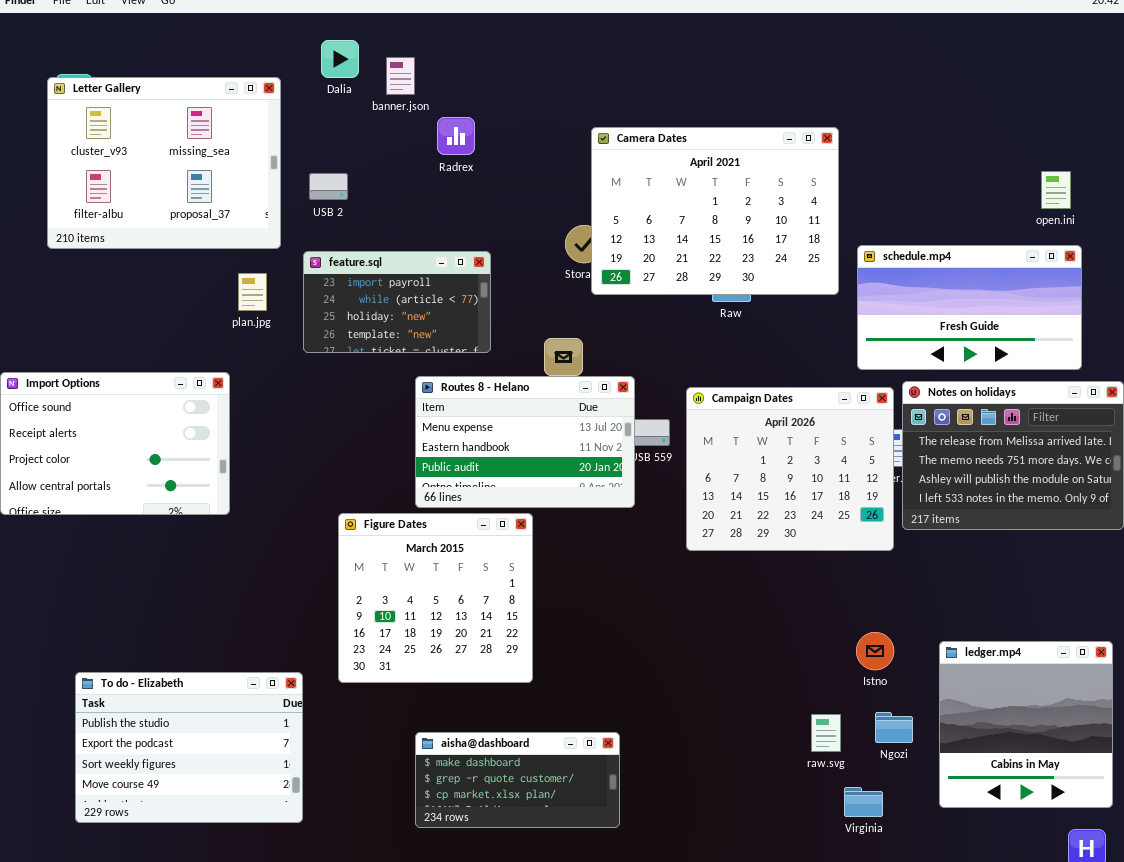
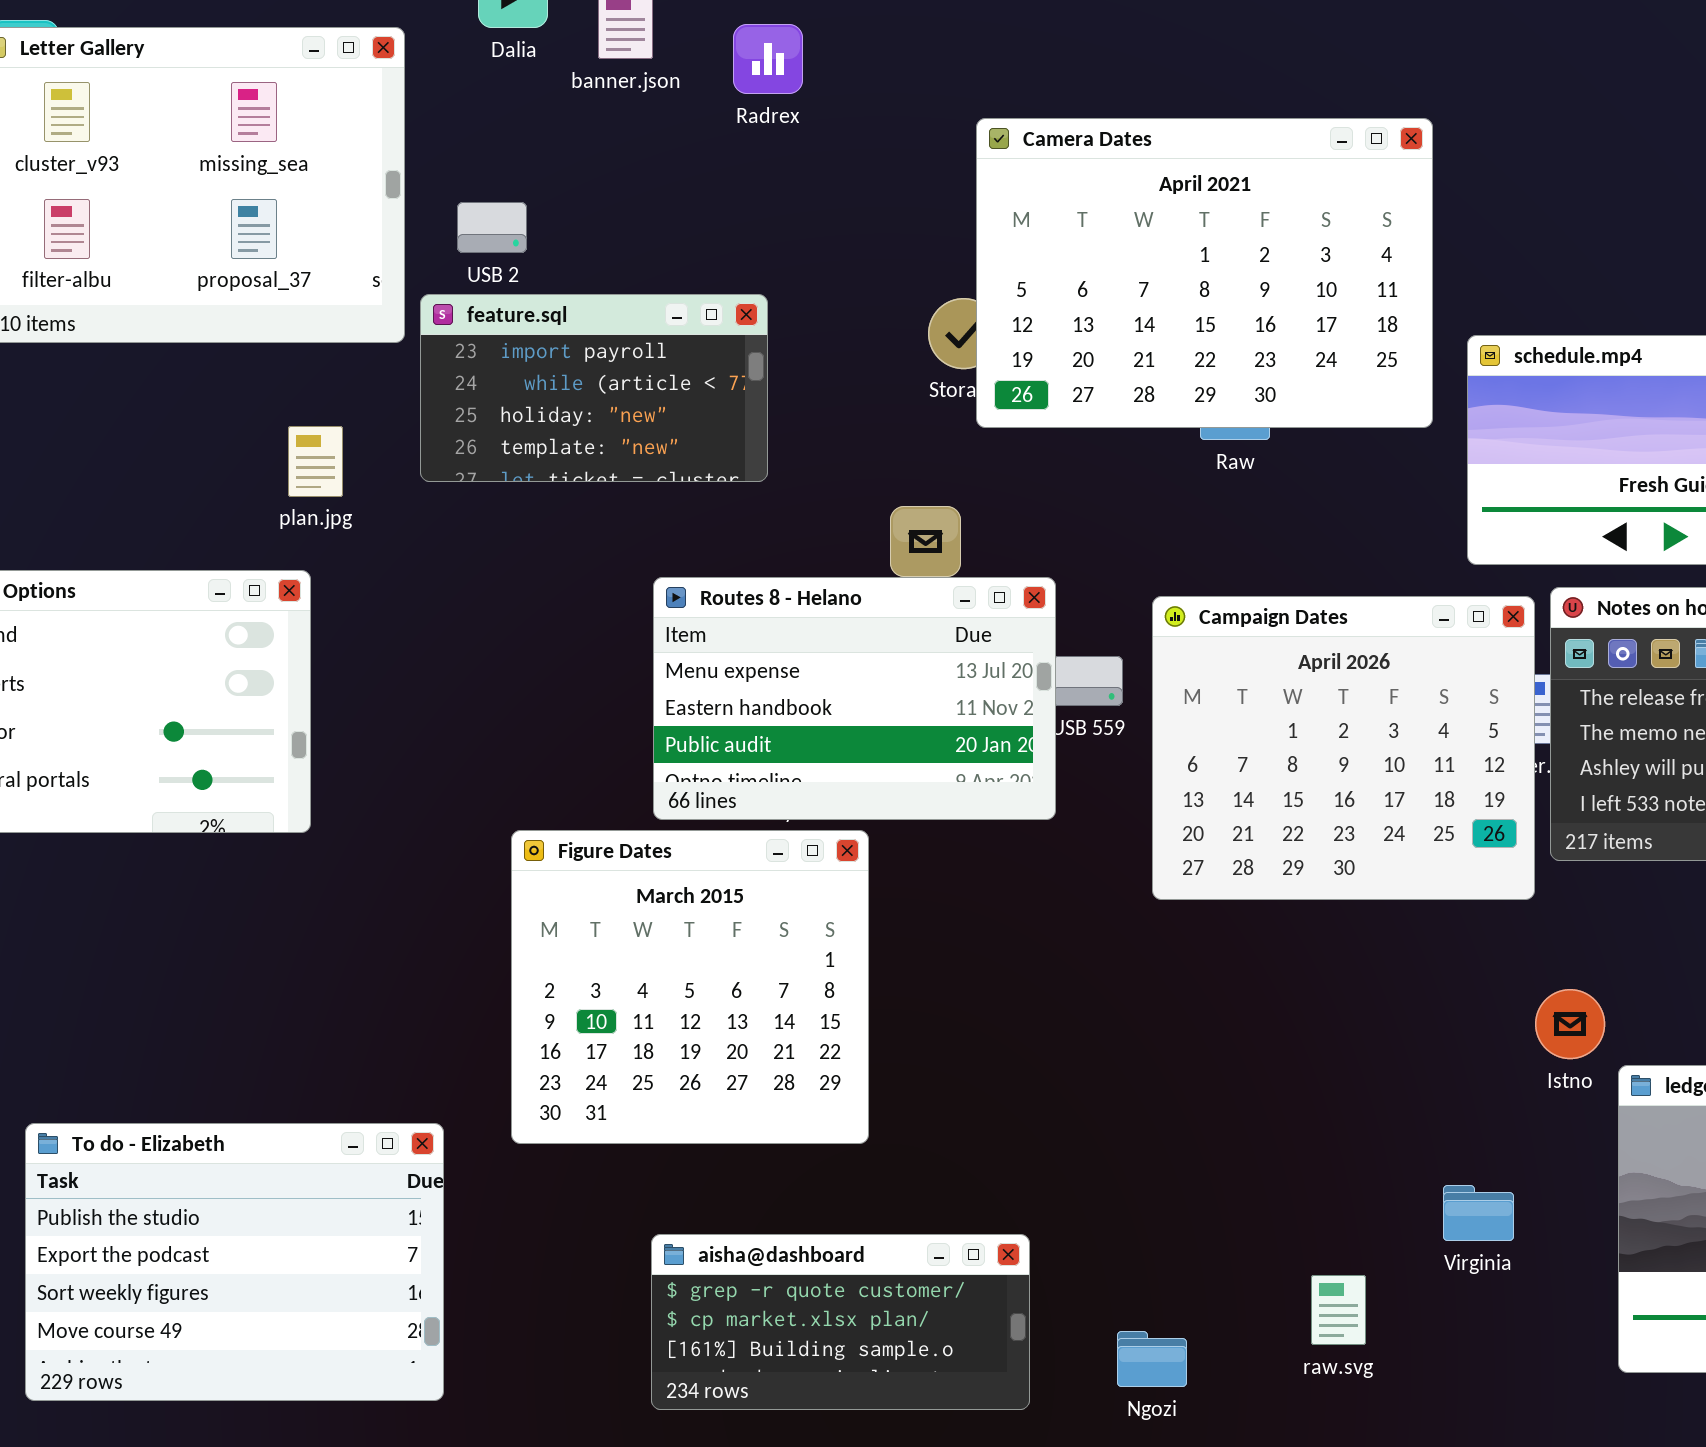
Radrex: [437,117,475,155] -> [733,24,803,94], moved
feature.sql: [303,251,491,353] -> [420,294,768,482], moved
plan.jpg: [238,273,267,311] -> [288,426,343,497], moved
Istno: [856,632,894,670] -> [1535,989,1605,1059], moved
Ngozi: [875,712,913,743] -> [1117,1331,1187,1387], moved
raw.svg: [811,714,841,752] -> [1311,1275,1366,1345], moved
aisha@dashboard: [415,732,620,828] -> [651,1234,1030,1410], scrolled down 1 row
Virginia: [844,787,883,817] -> [1443,1185,1514,1241], moved

